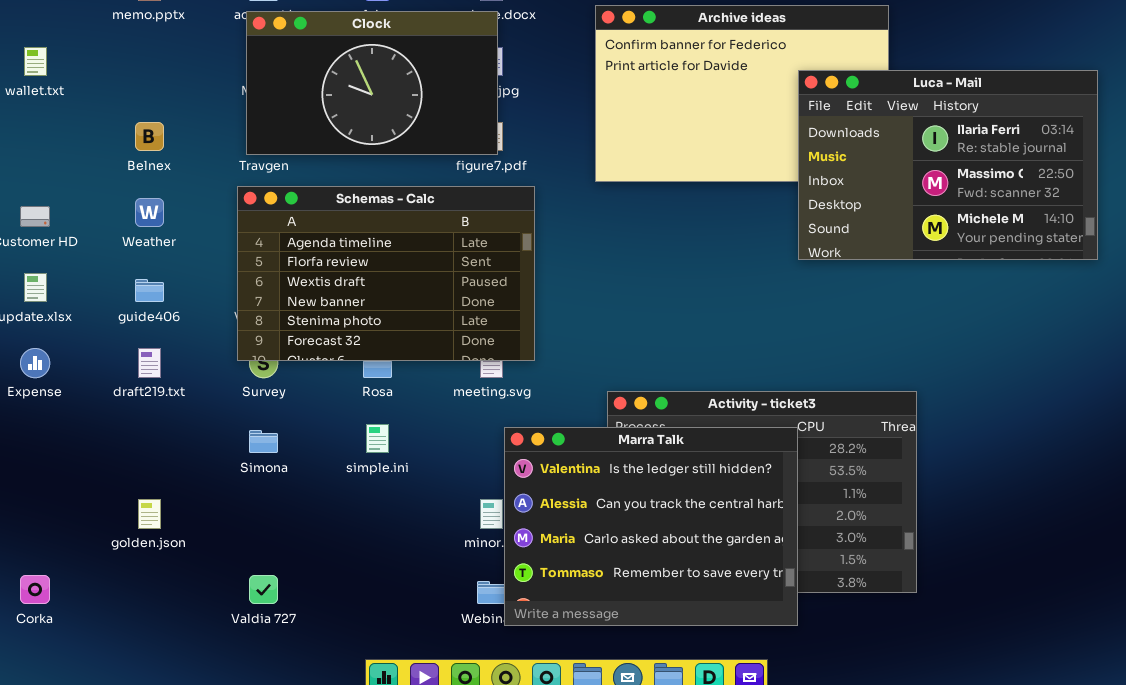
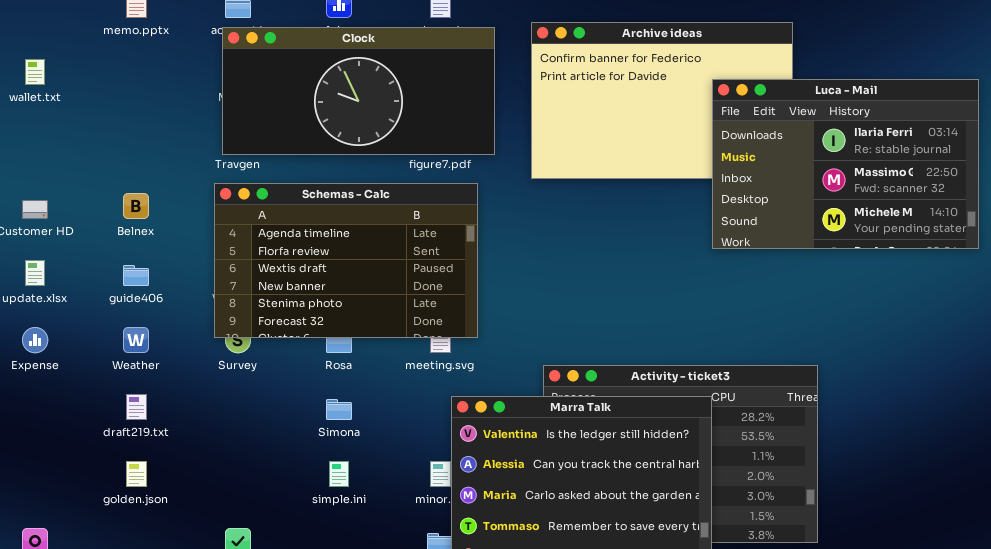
Clock: [246,11,498,155] -> [222,27,495,155], resized
Belnex: [135,122,164,151] -> [123,193,149,219], moved
Weather: [135,198,164,227] -> [123,327,149,353], moved
draft219.txt: [138,348,161,378] -> [126,394,147,420], moved
simple.ini: [366,424,389,453] -> [329,461,349,487], moved
Simona: [249,430,278,453] -> [326,399,352,420], moved

